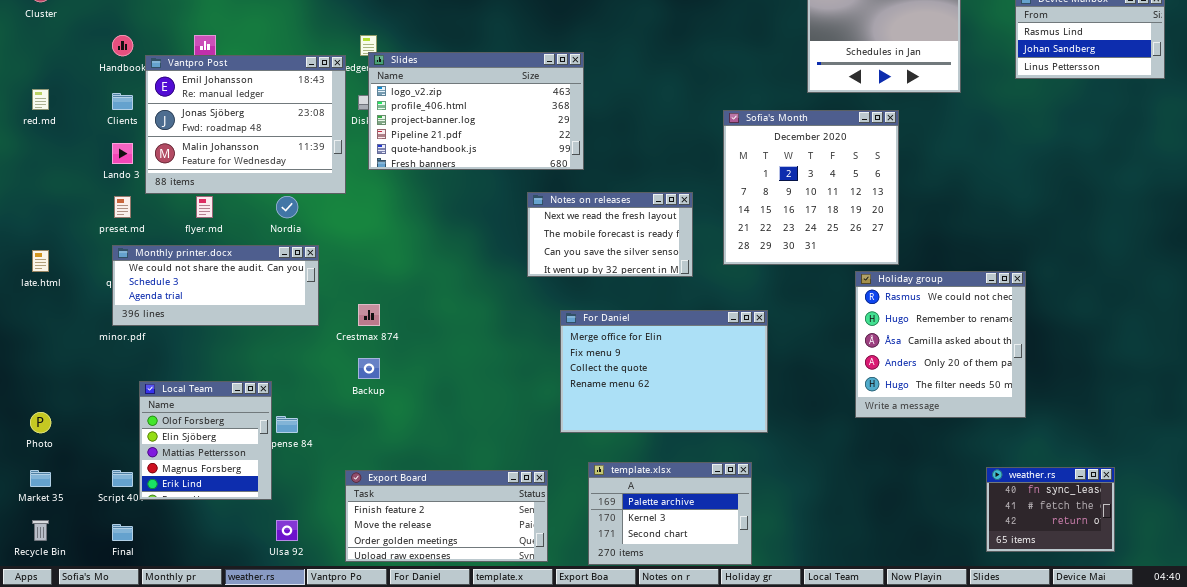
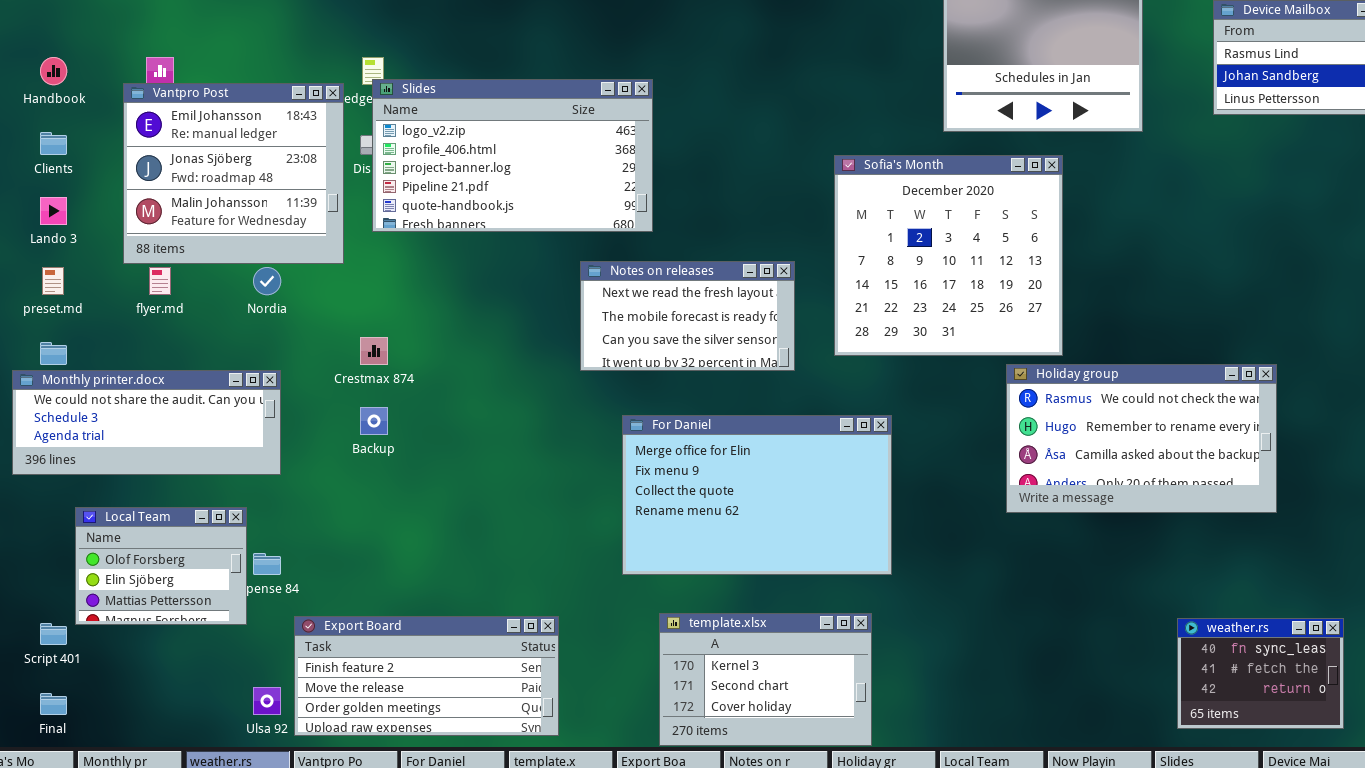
Vantpro Post: [145,55,346,194] -> [123,83,344,264], resized
Monthly printer.docx: [112,245,319,326] -> [12,370,281,475], moved
Holiday group: [855,271,1026,418] -> [1006,364,1277,513], resized
Crestmax 874: [358,304,380,326] -> [360,337,388,365], moved
Backup: [358,358,380,379] -> [360,407,388,435], moved
Local Team: [139,381,272,500] -> [75,507,247,625], resized
template.xlsx: [588,462,752,565] -> [659,613,872,746], scrolled down 1 row
Export Board: [345,470,548,562] -> [294,616,559,736], moved

